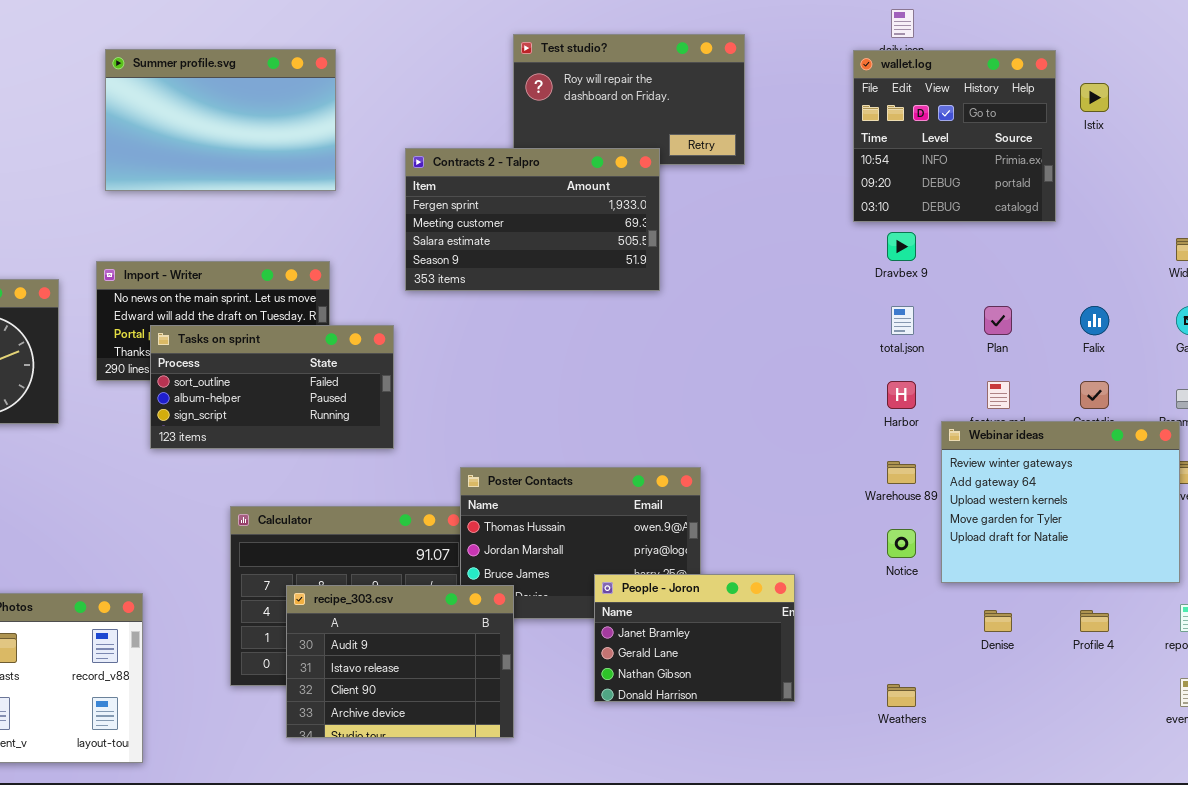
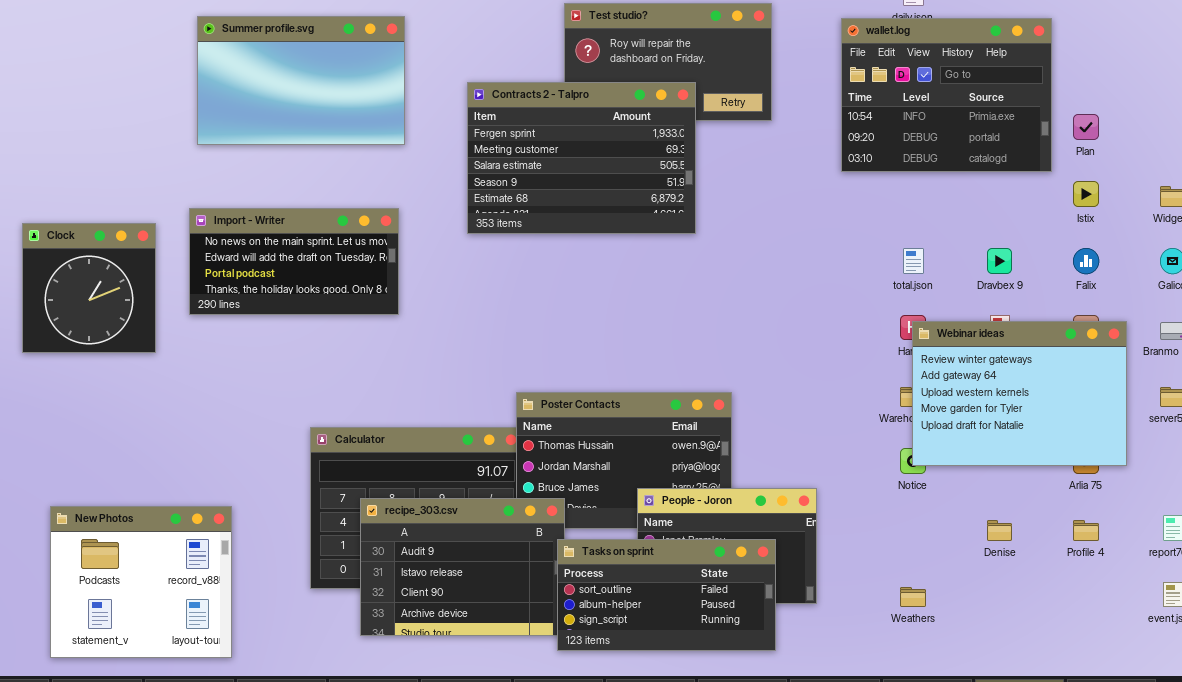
wallet.log: [853,50,1056,222] -> [841,18,1052,172], resized
Istix: [1080,83,1109,112] -> [1073,181,1099,207], moved
Contracts 2 - Talpro: [405,148,660,291] -> [467,82,696,234], resized
Dravbex 9: [887,232,916,261] -> [987,248,1012,274], moved
Plan: [984,306,1012,335] -> [1073,114,1099,140], moved
Tasks on sprint: [150,325,394,449] -> [557,539,776,651], moved
Webinar ideas: [941,421,1180,583] -> [912,321,1127,466], moved

